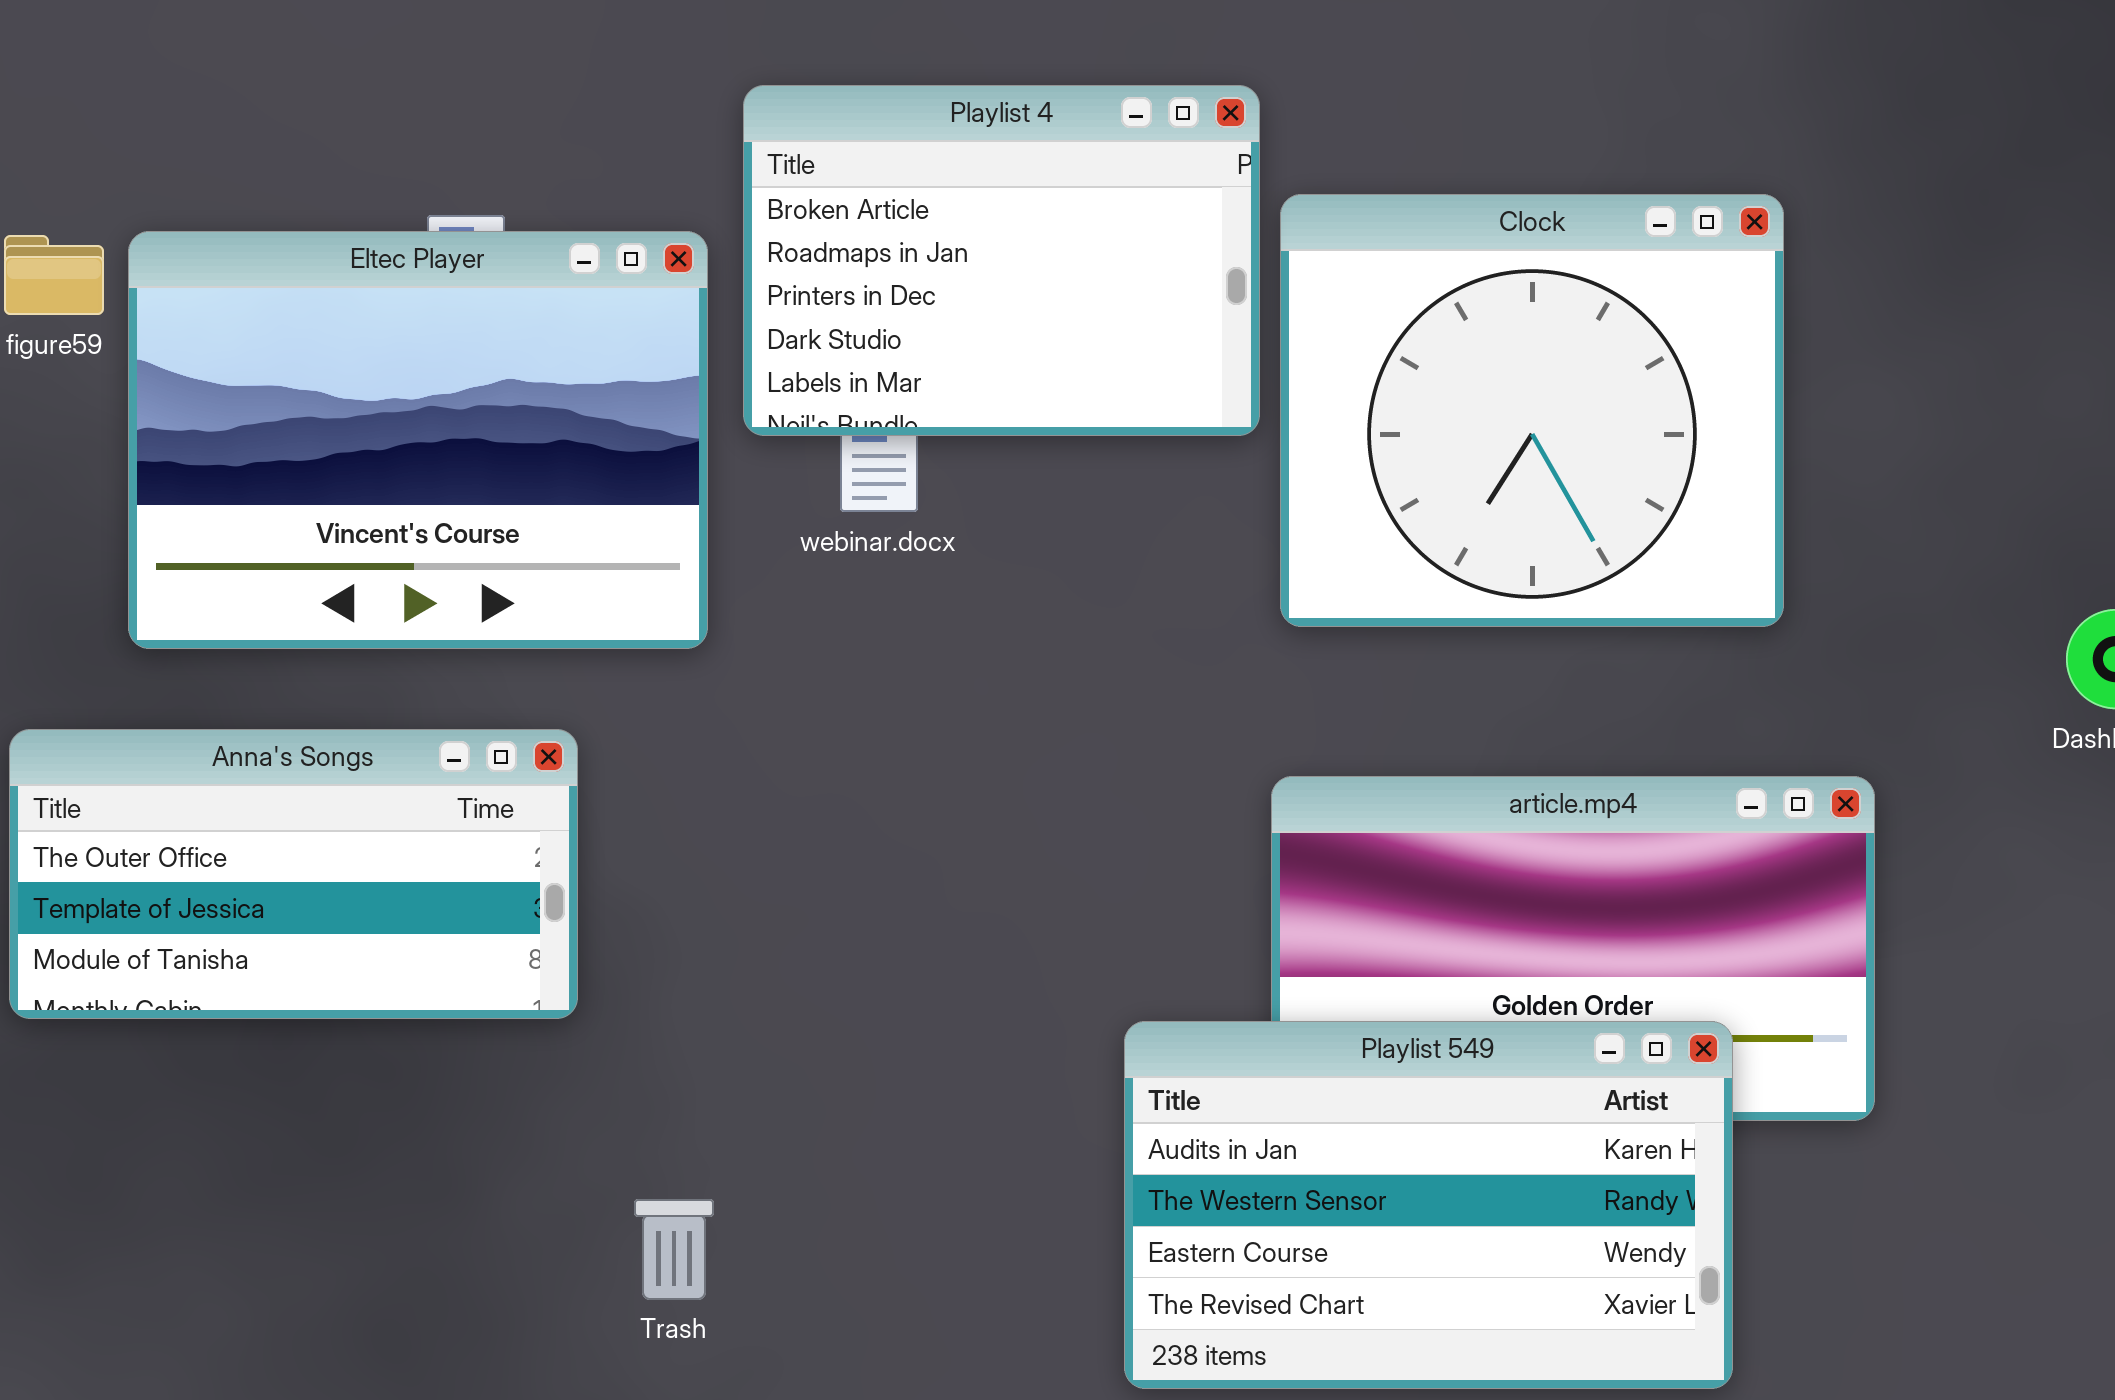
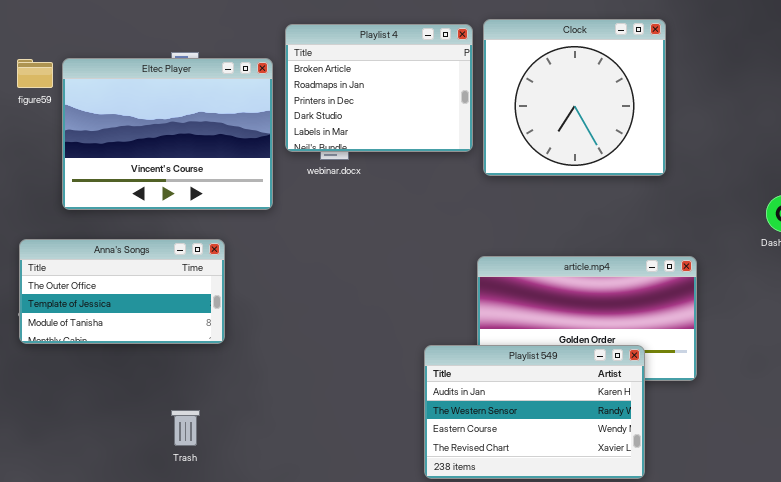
Playlist 4: [743,85,1260,436] -> [285,24,473,152], moved
Clock: [1280,194,1784,627] -> [483,19,666,176], moved
Trash: [634,1199,714,1300] -> [171,410,200,446], moved

